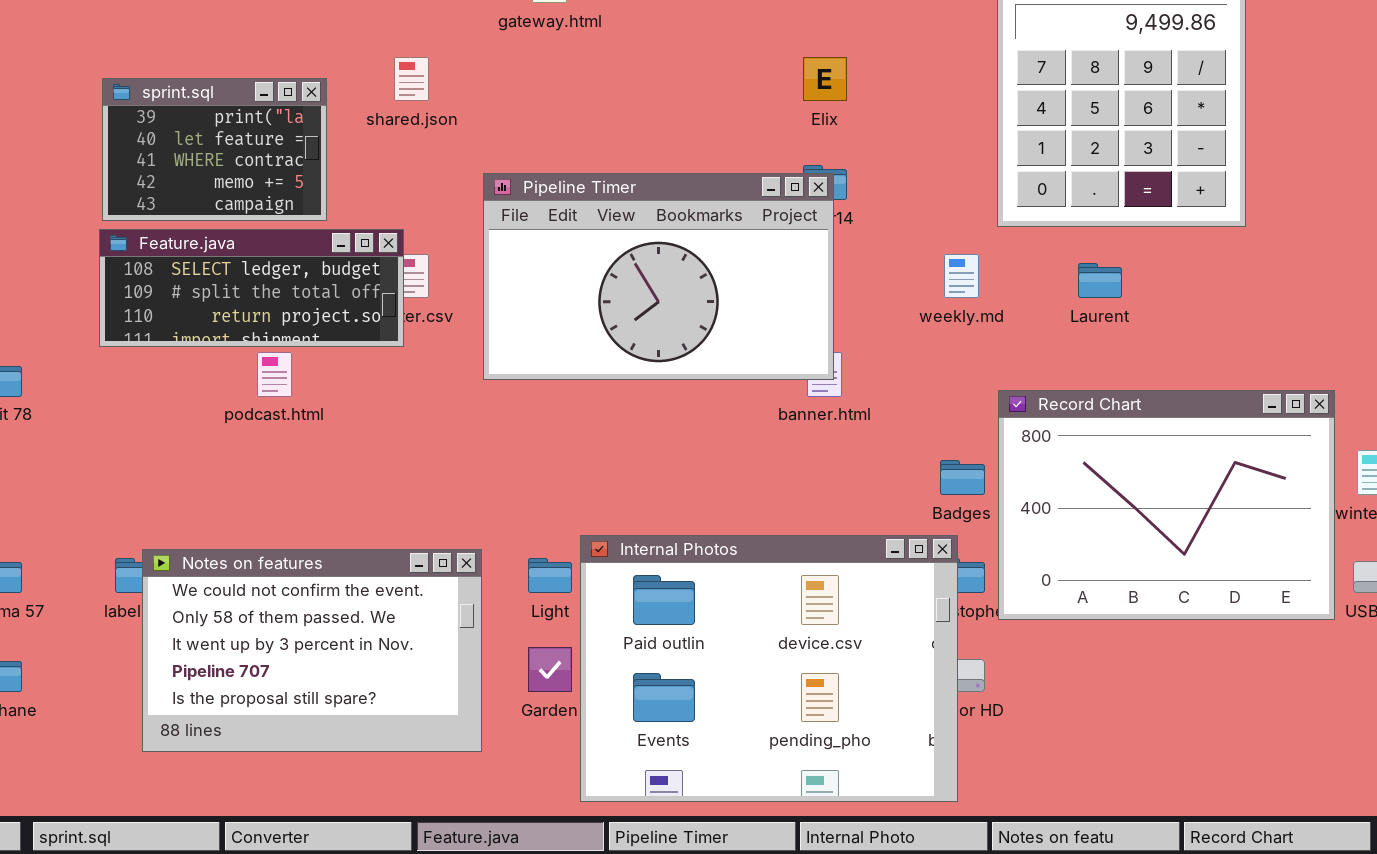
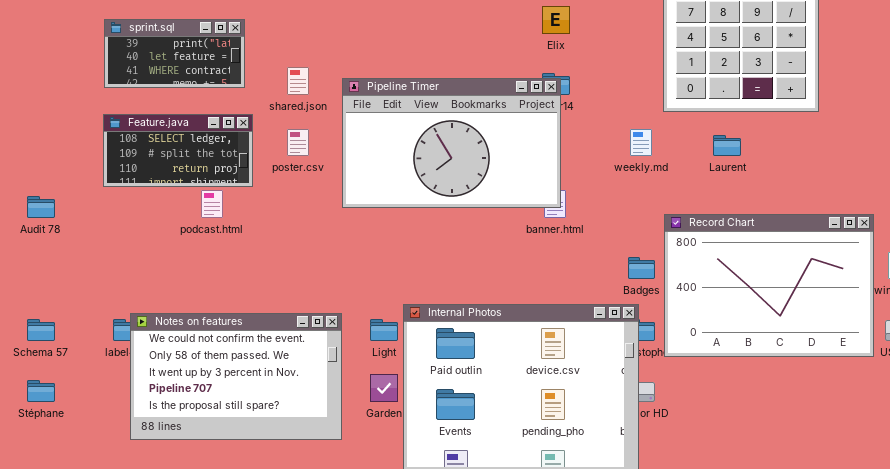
shared.json: [394,57,429,101] -> [287,67,309,95], moved
sprint.sql: [102,78,327,221] -> [104,19,245,88], resized
Feature.java: [99,229,404,347] -> [103,114,253,187], resized

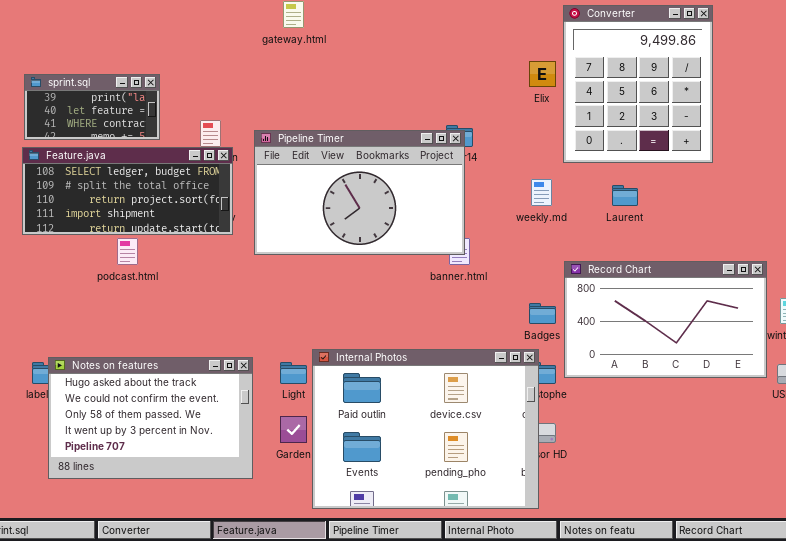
Elix: [542,6,570,34] -> [529,61,556,87], moved
Feature.java: [103,114,253,187] -> [22,147,233,235], resized
Record Chart: [664,214,874,357] -> [564,261,767,378], resized
Notes on features: [130,313,342,440] -> [48,357,253,479], scrolled up 1 row

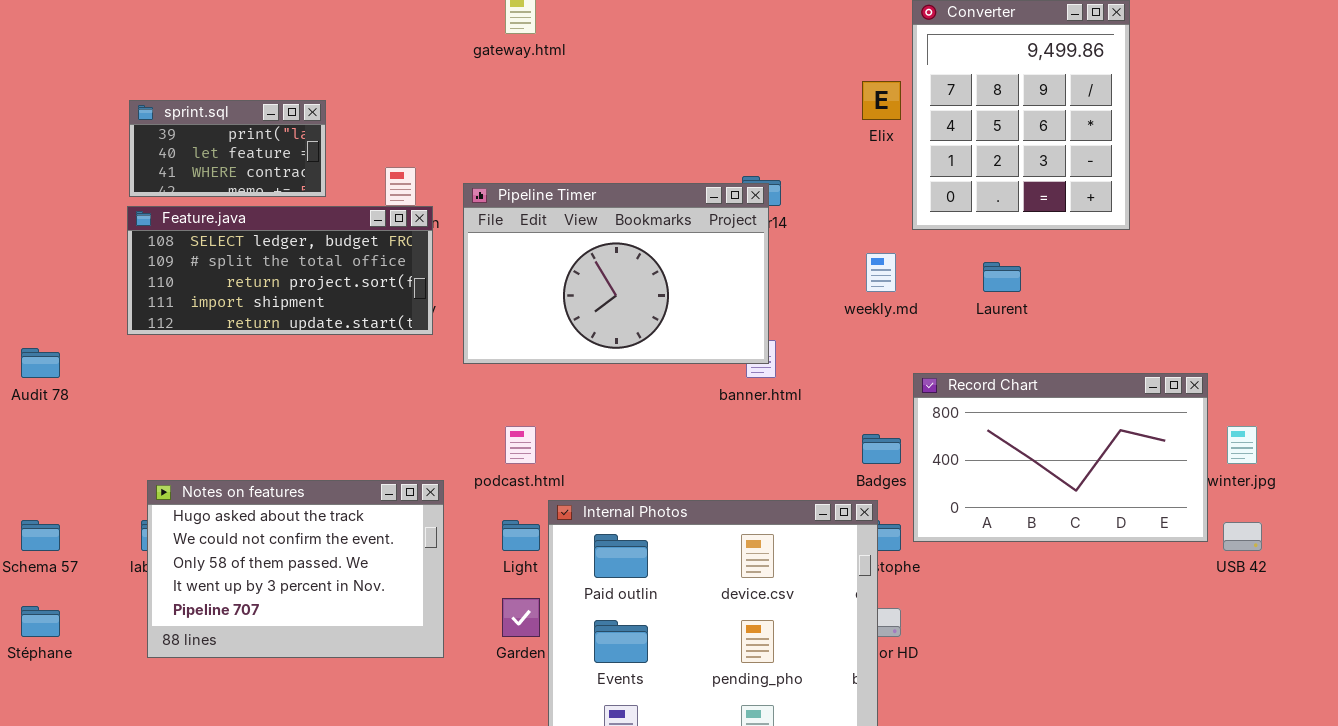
podcast.html: [117,238,138,265] -> [505,426,536,464], moved
Notes on features: [48,357,253,479] -> [147,480,444,658], moved

